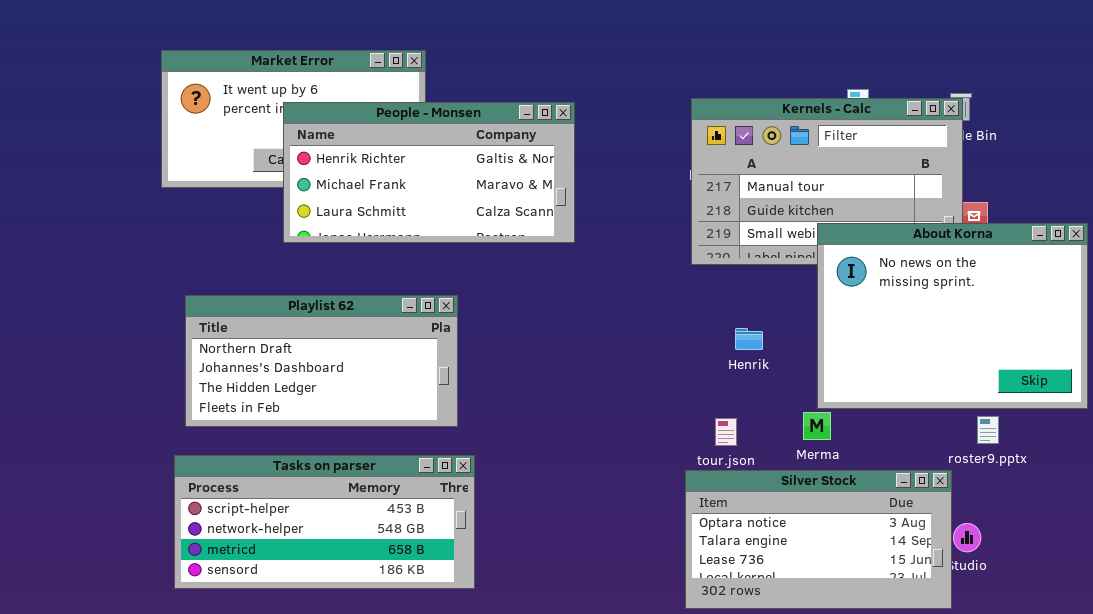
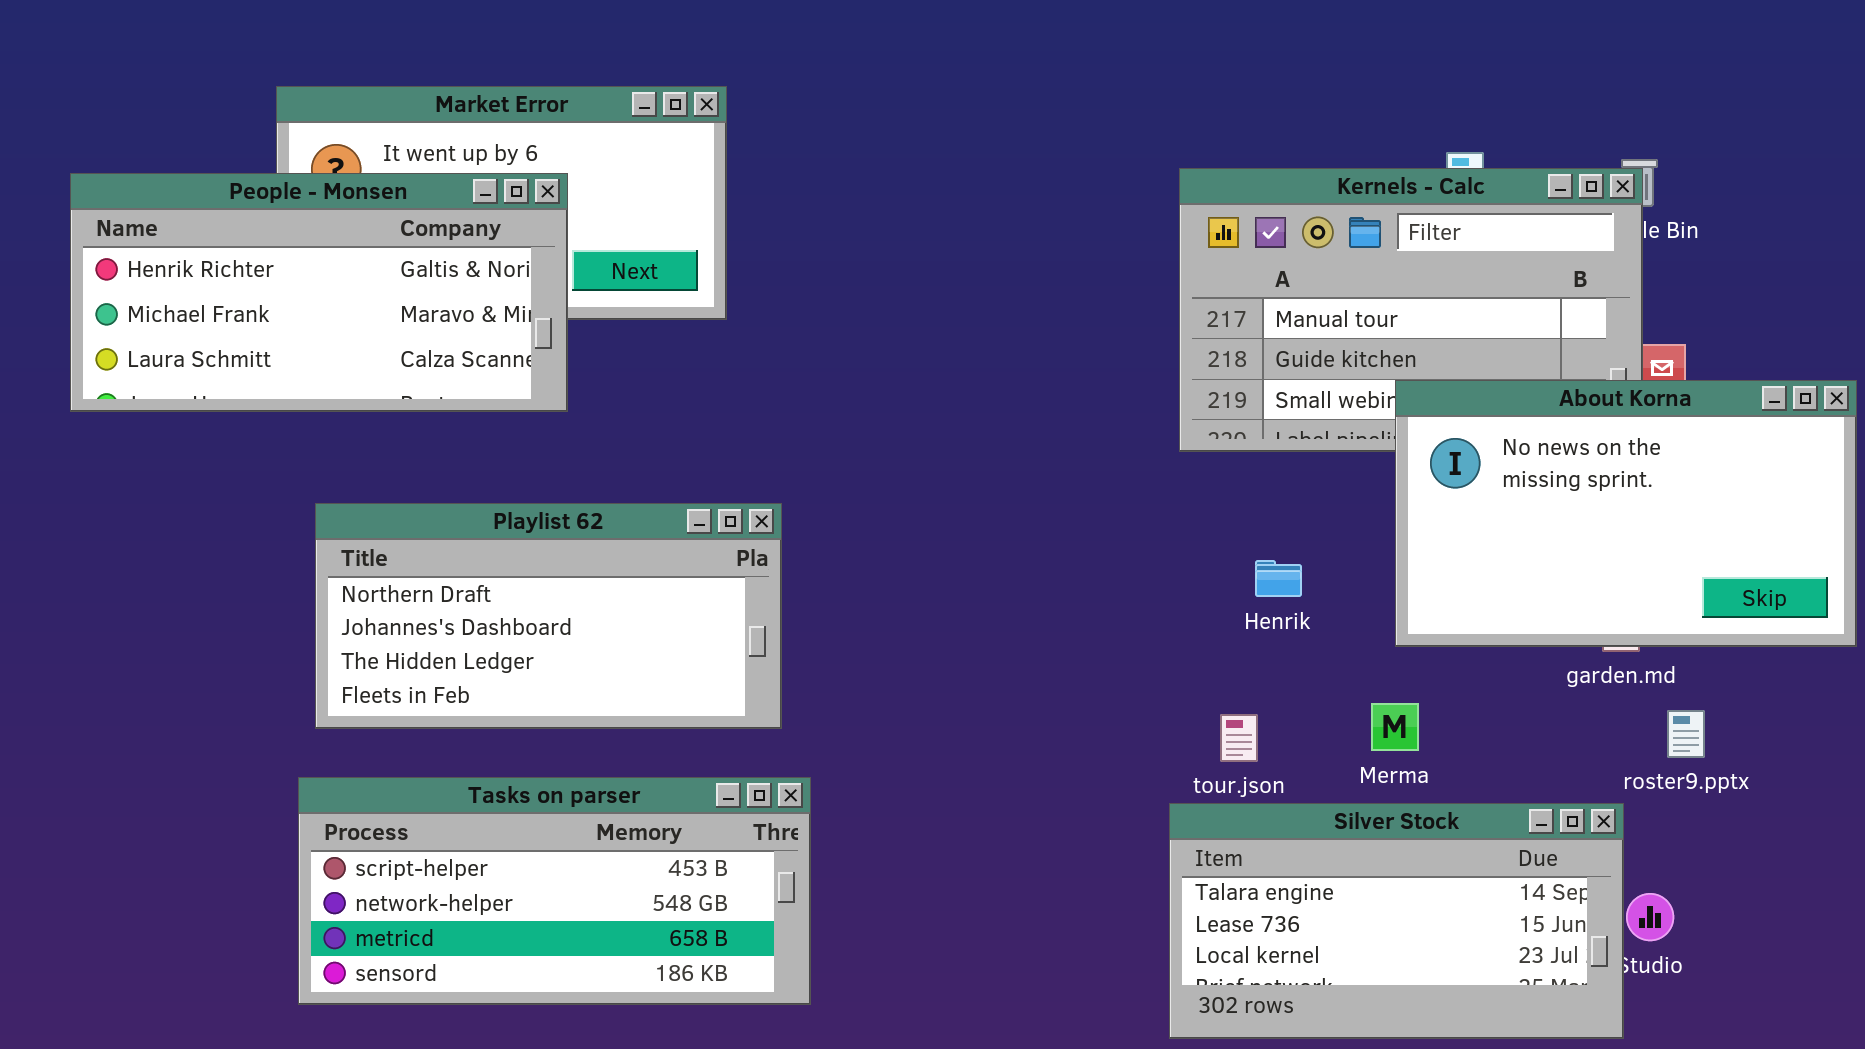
People - Monsen: [283,102,575,243] -> [70,173,568,412], moved
About Korna: [817,223,1088,409] -> [1395,380,1857,647], resized
Silver Stock: [685,470,952,609] -> [1169,803,1624,1039], scrolled down 1 row

